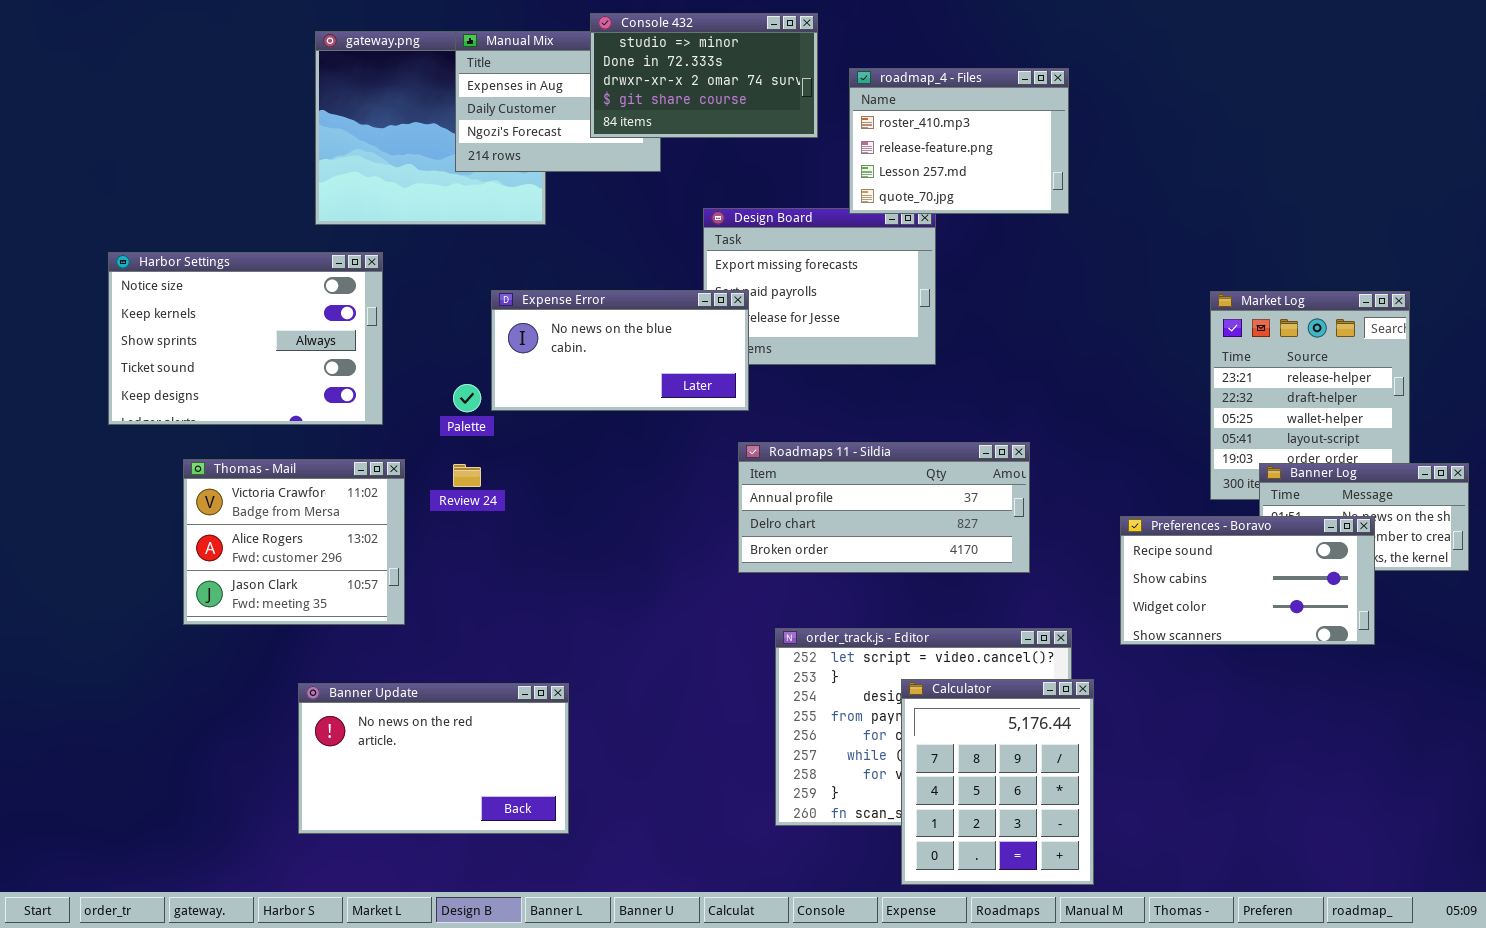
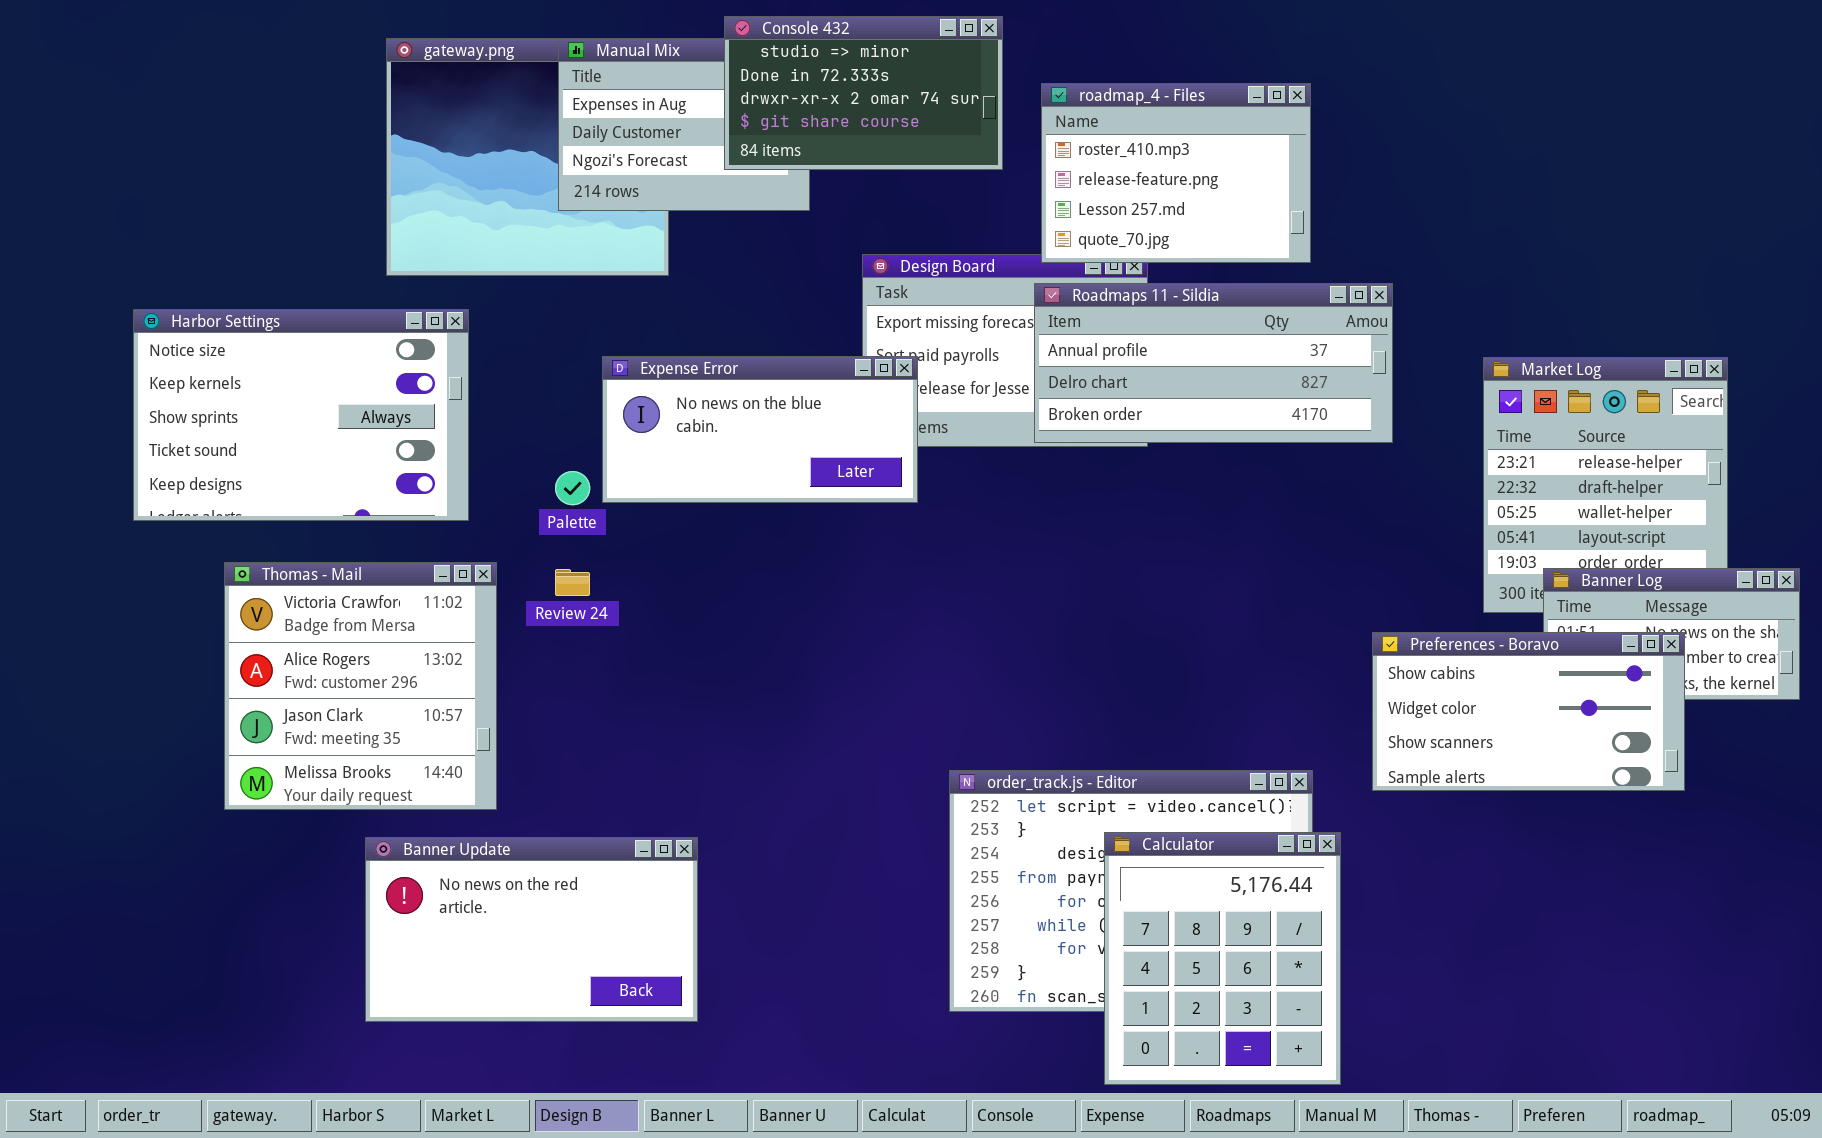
Roadmaps 11 - Sildia: [738,442,1030,573] -> [1034,283,1393,443], moved
Thomas - Mail: [183,459,405,625] -> [224,562,497,810], resized
Preferences - Boravo: [1120,516,1375,645] -> [1372,632,1685,791], scrolled down 1 row

